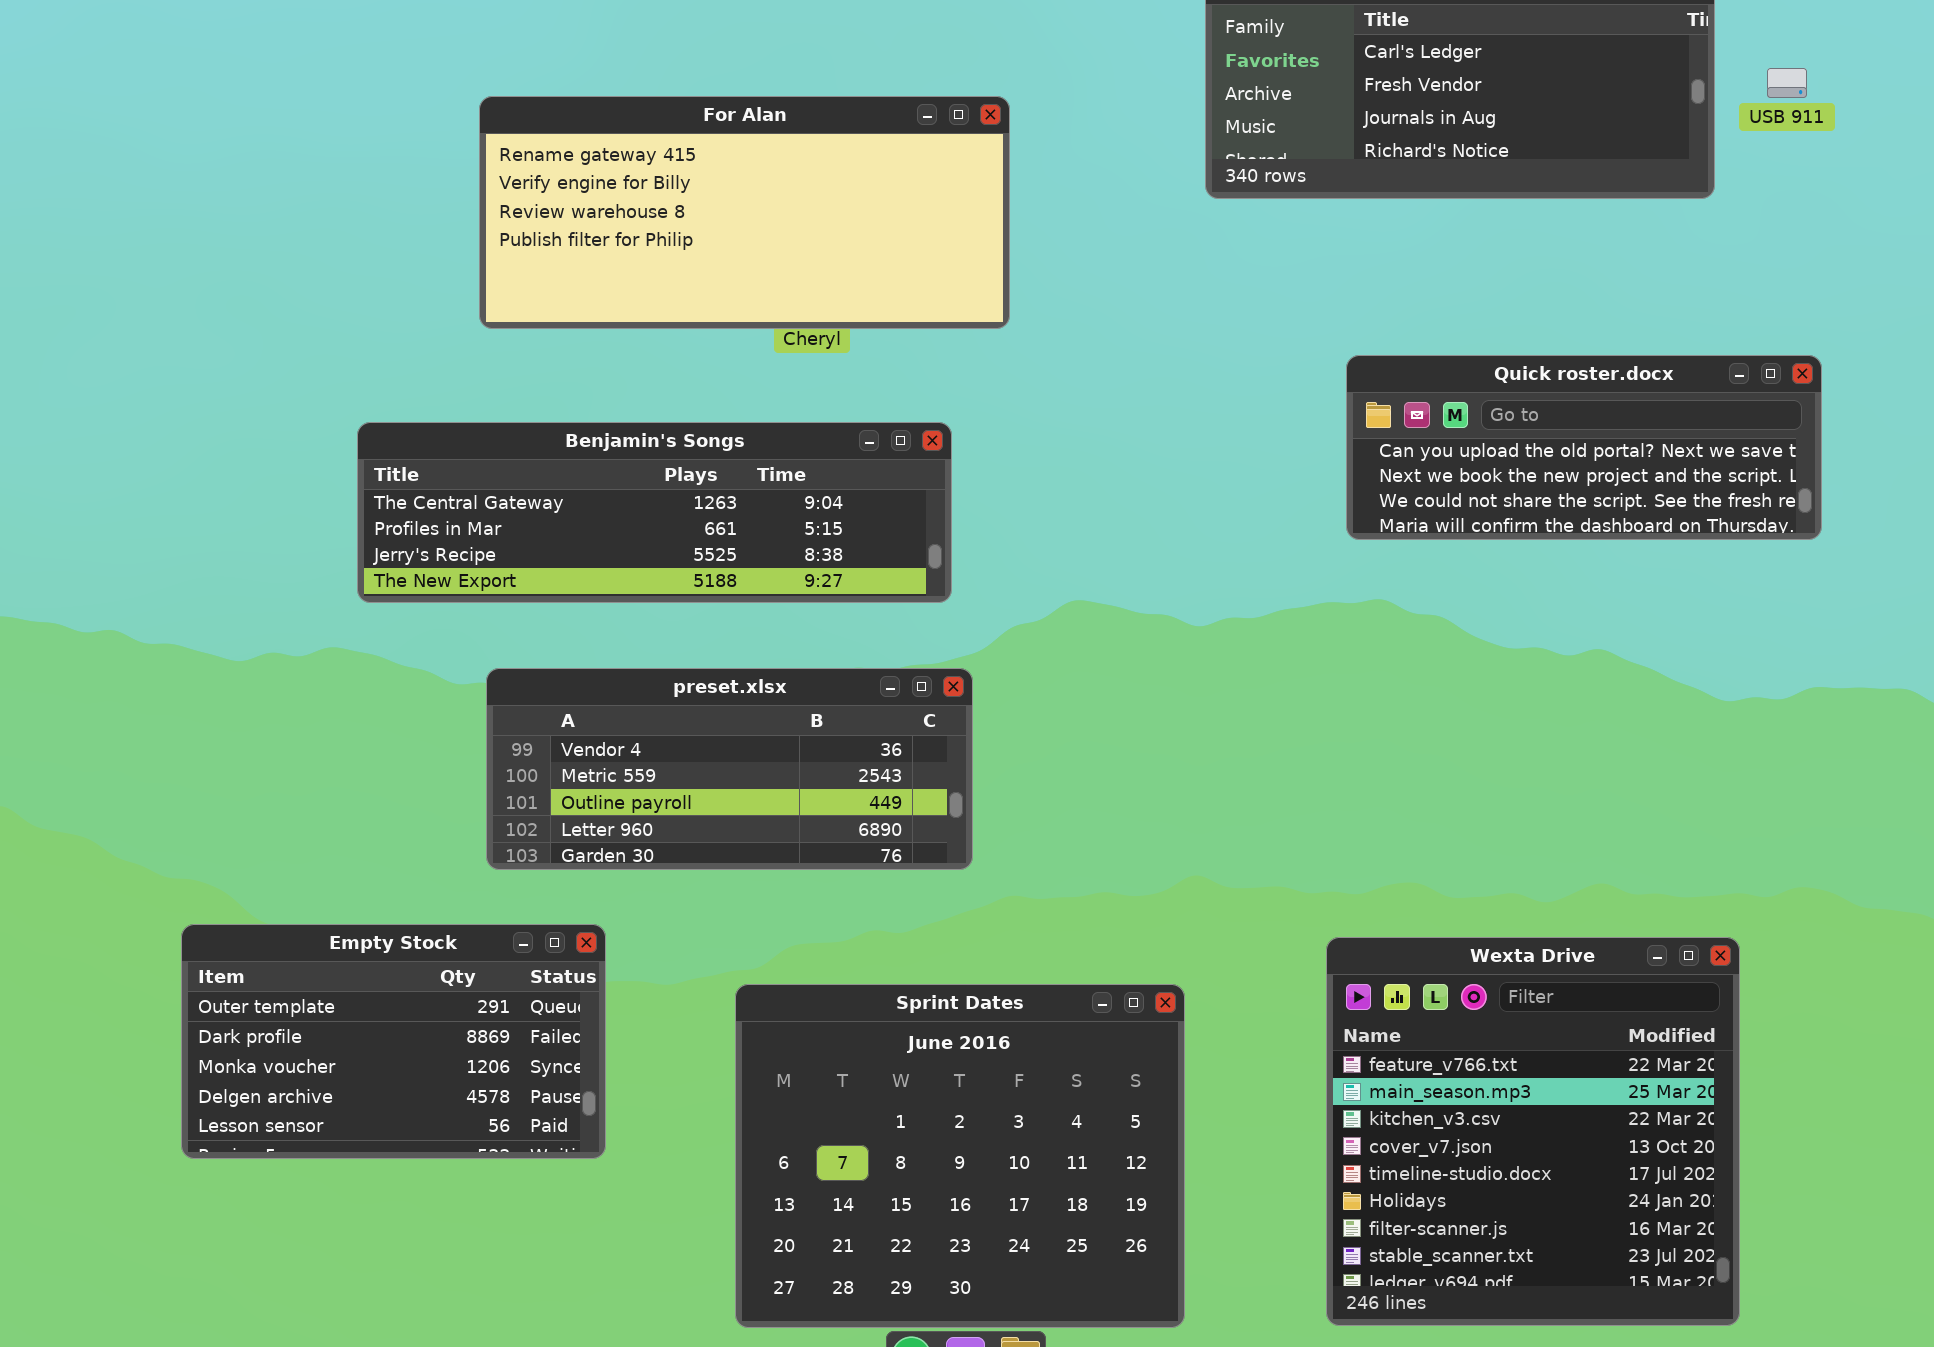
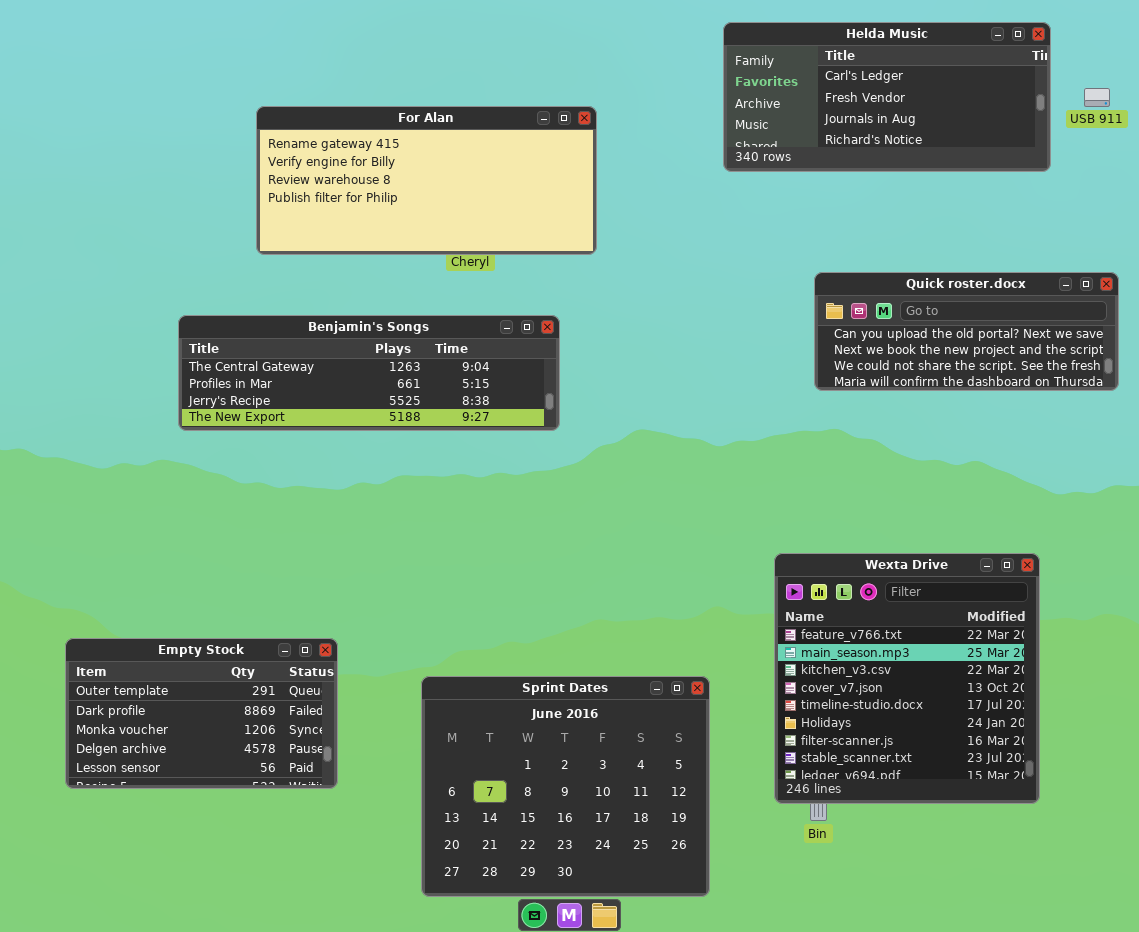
preset.xlsx: [486,668,973,870] -> none, closed
Wexta Drive: [1326,937,1740,1326] -> [774,553,1040,804], moved

